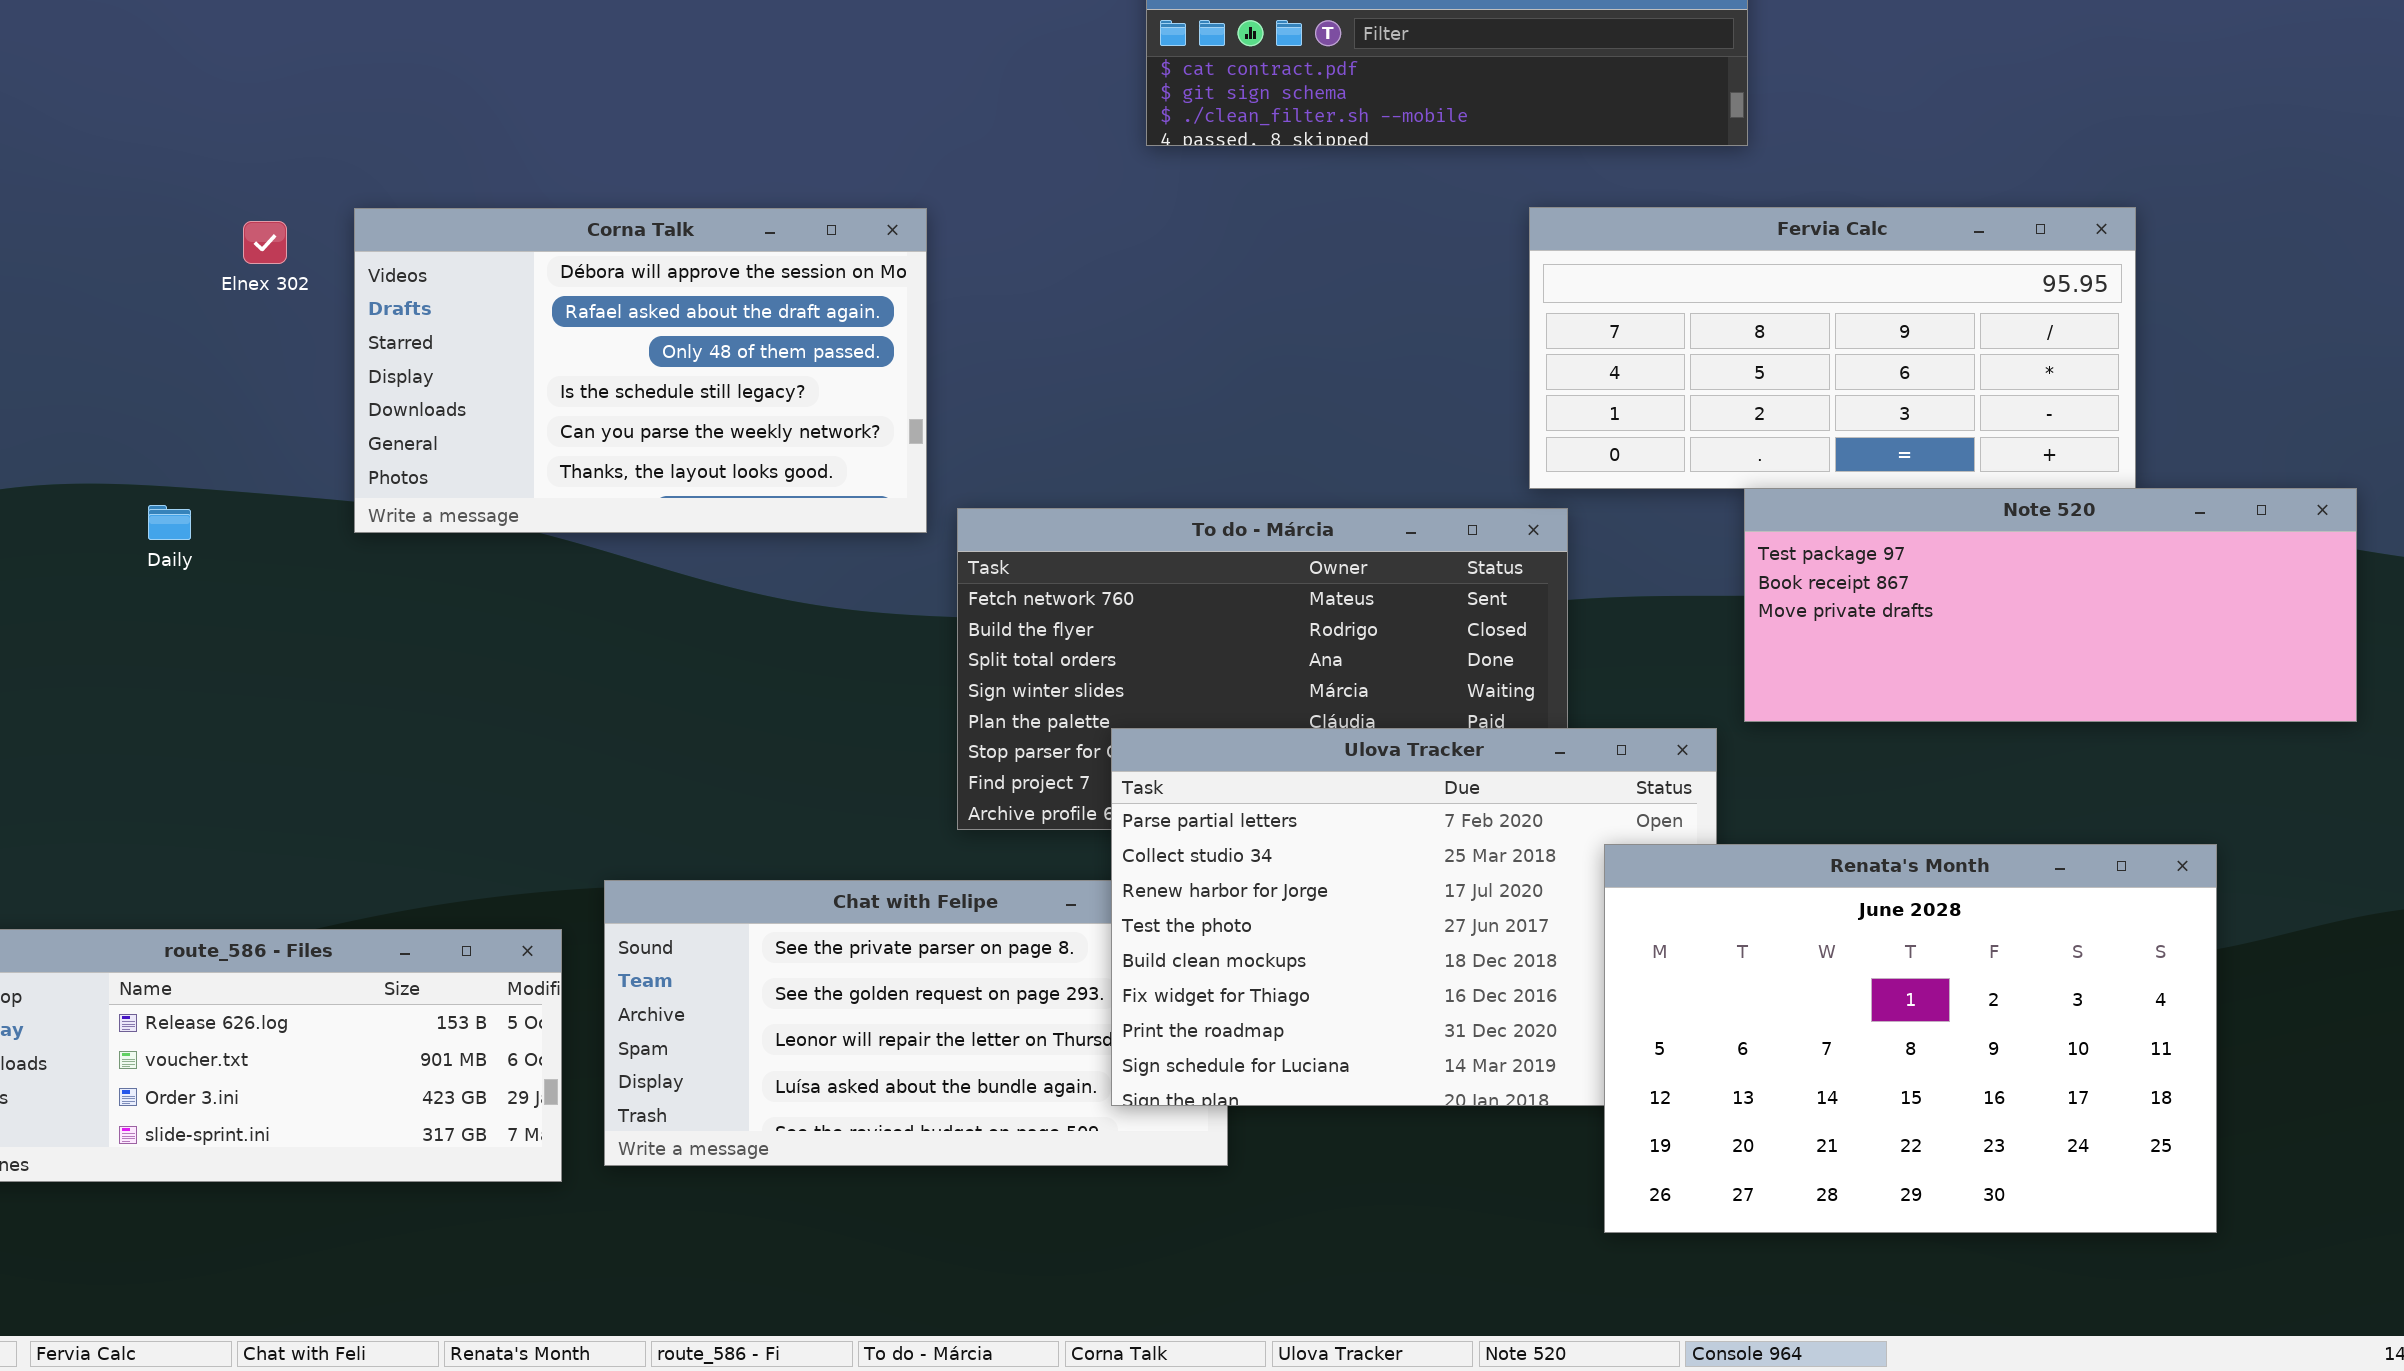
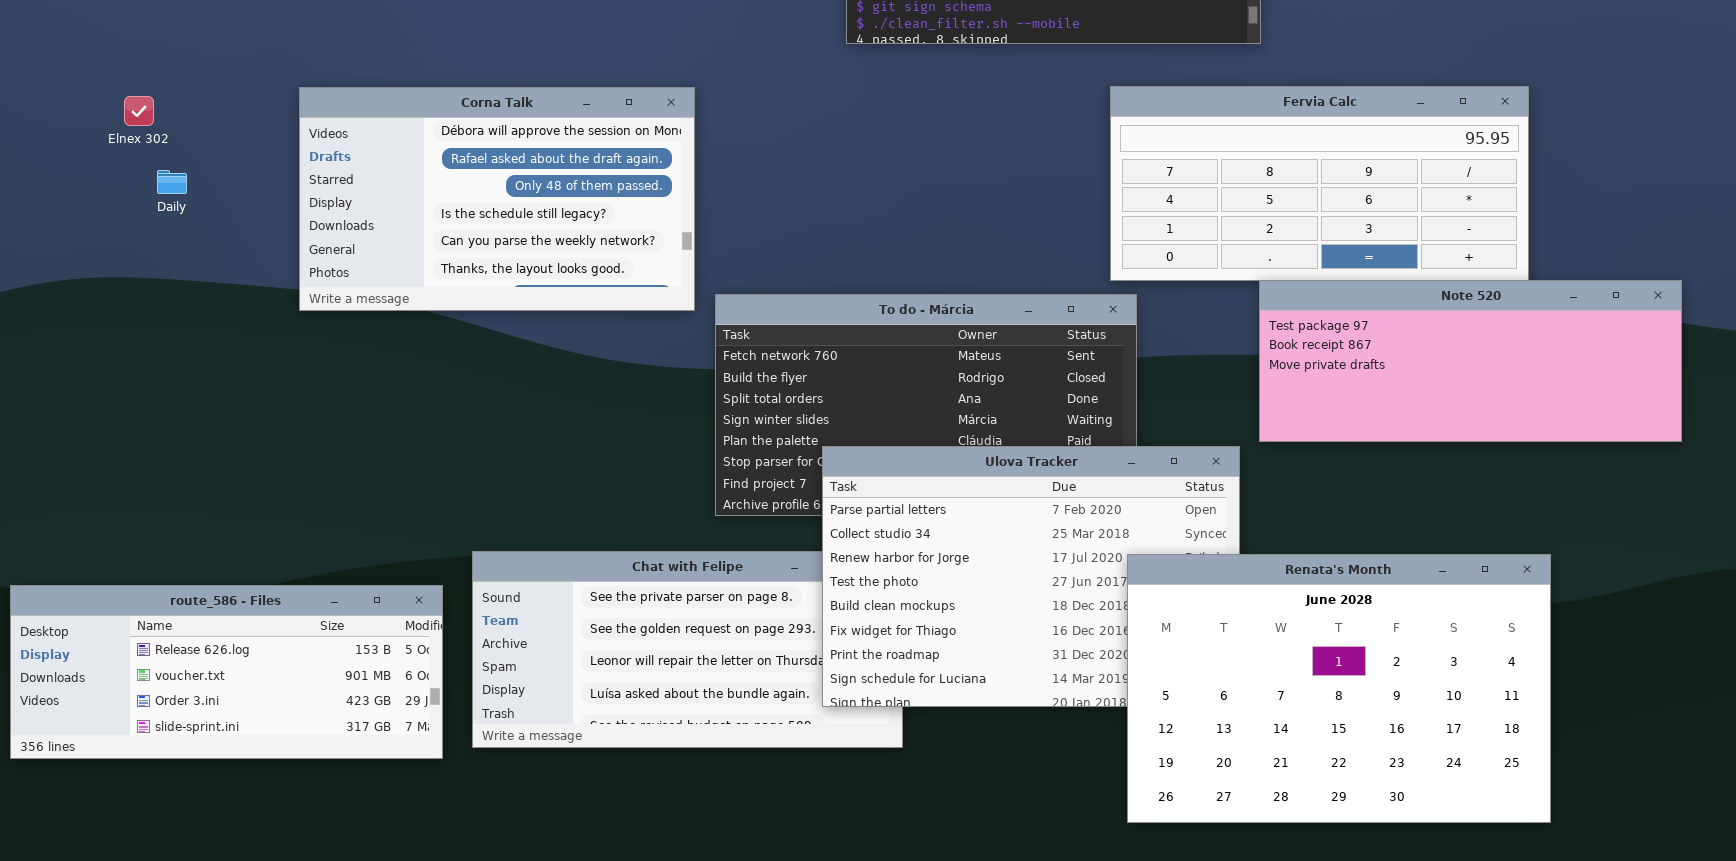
Elnex 302: [243,221,287,264] -> [124,96,154,126], moved
Daily: [148,505,191,540] -> [157,170,187,194], moved
Renata's Month: [1604,844,2217,1233] -> [1127,554,1551,823], moved

